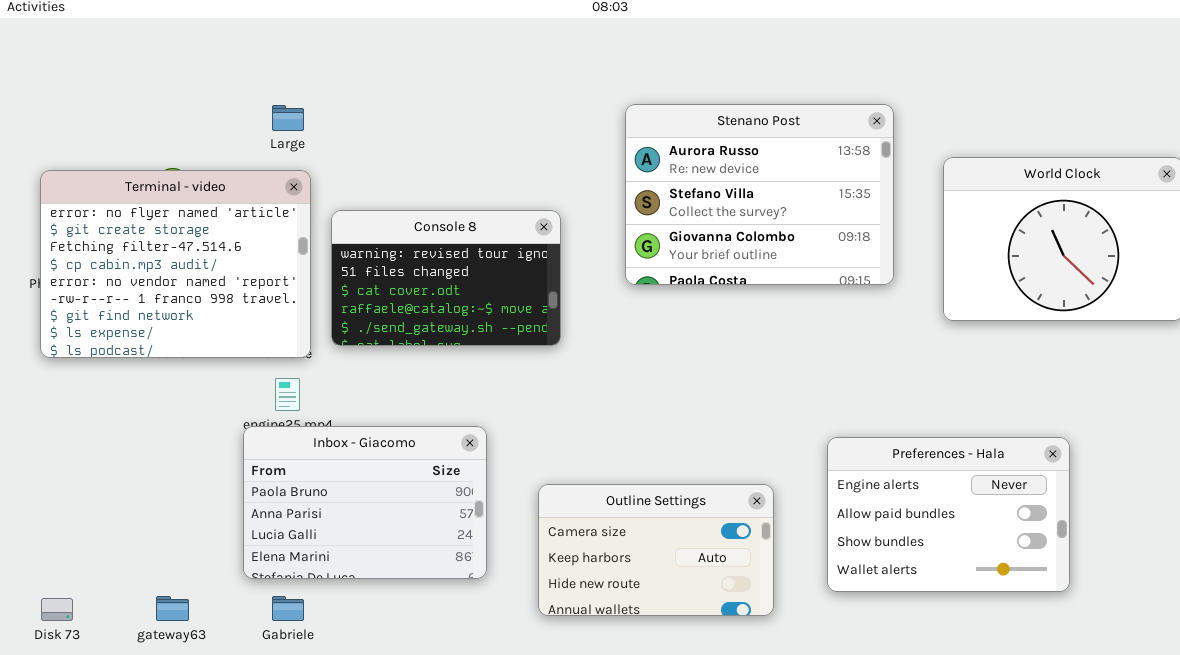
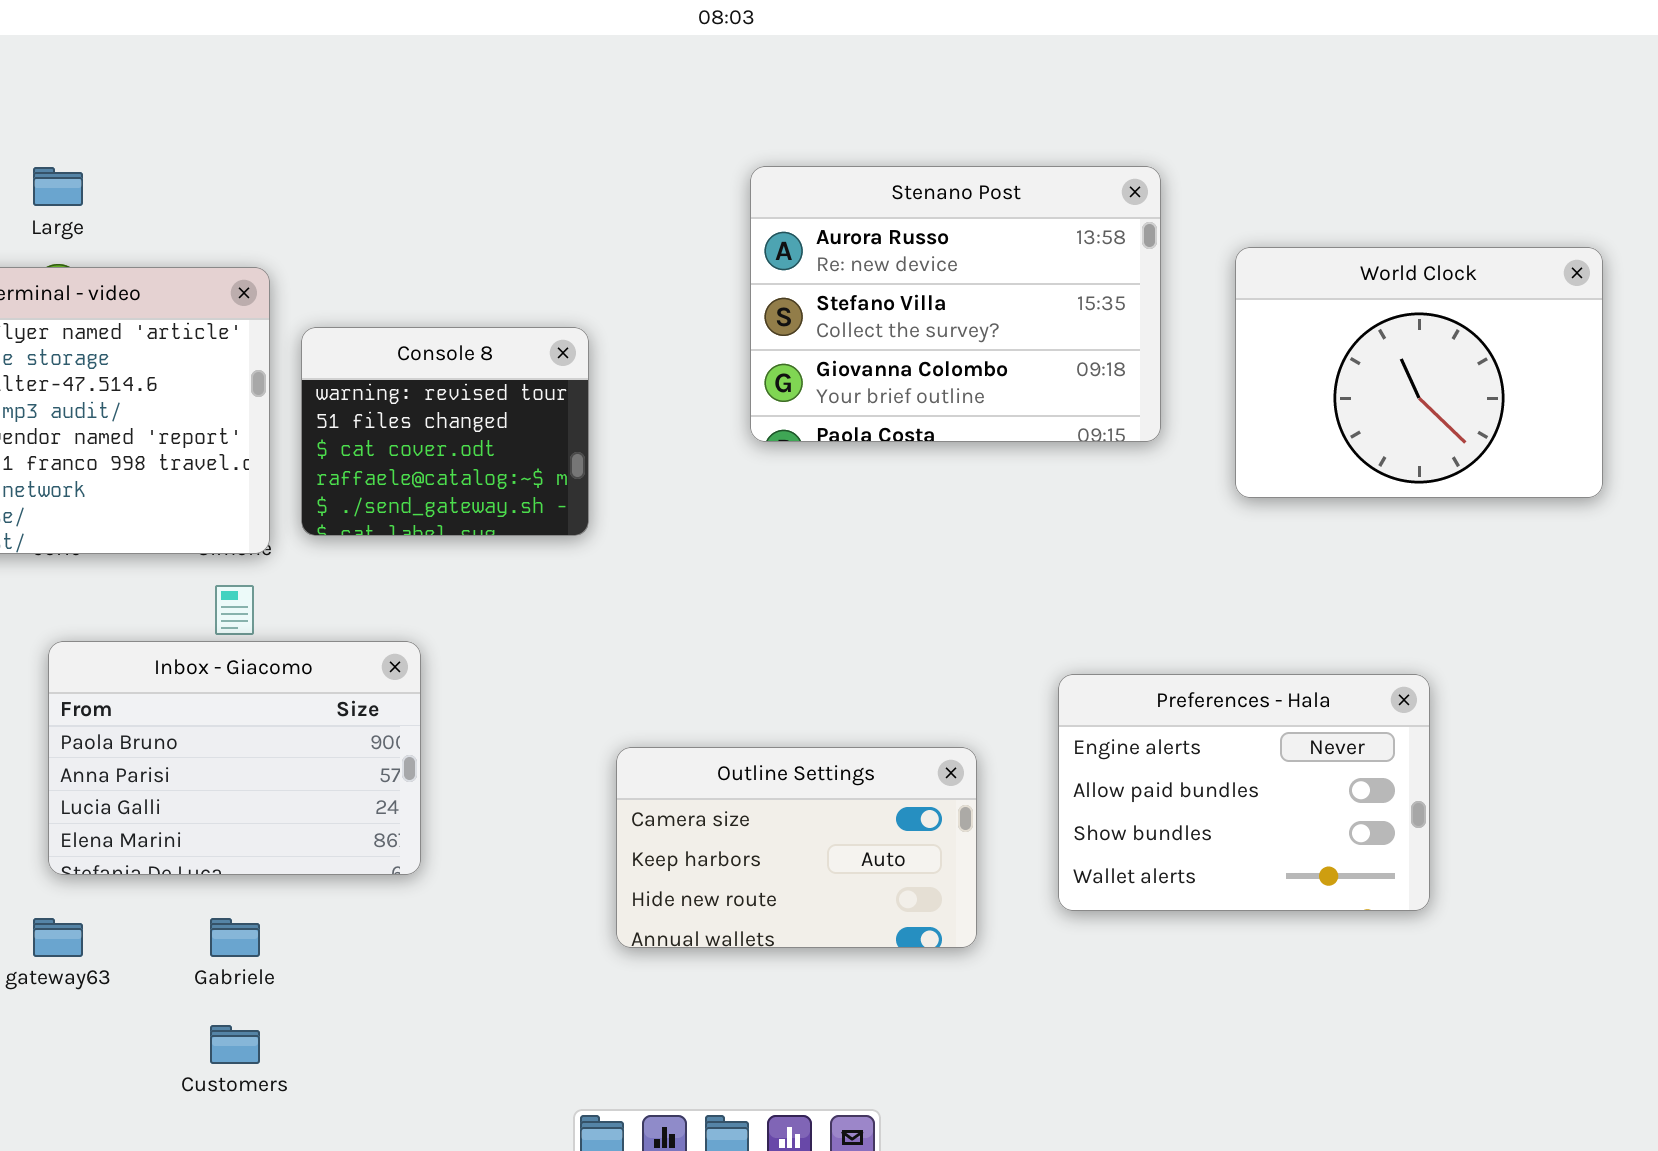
Large: [272,105,304,131] -> [33,167,83,206], moved
Console 8: [331,210,561,346] -> [301,327,589,536], resized
Inbox - Giacomo: [243,426,487,579] -> [48,641,421,875], moved

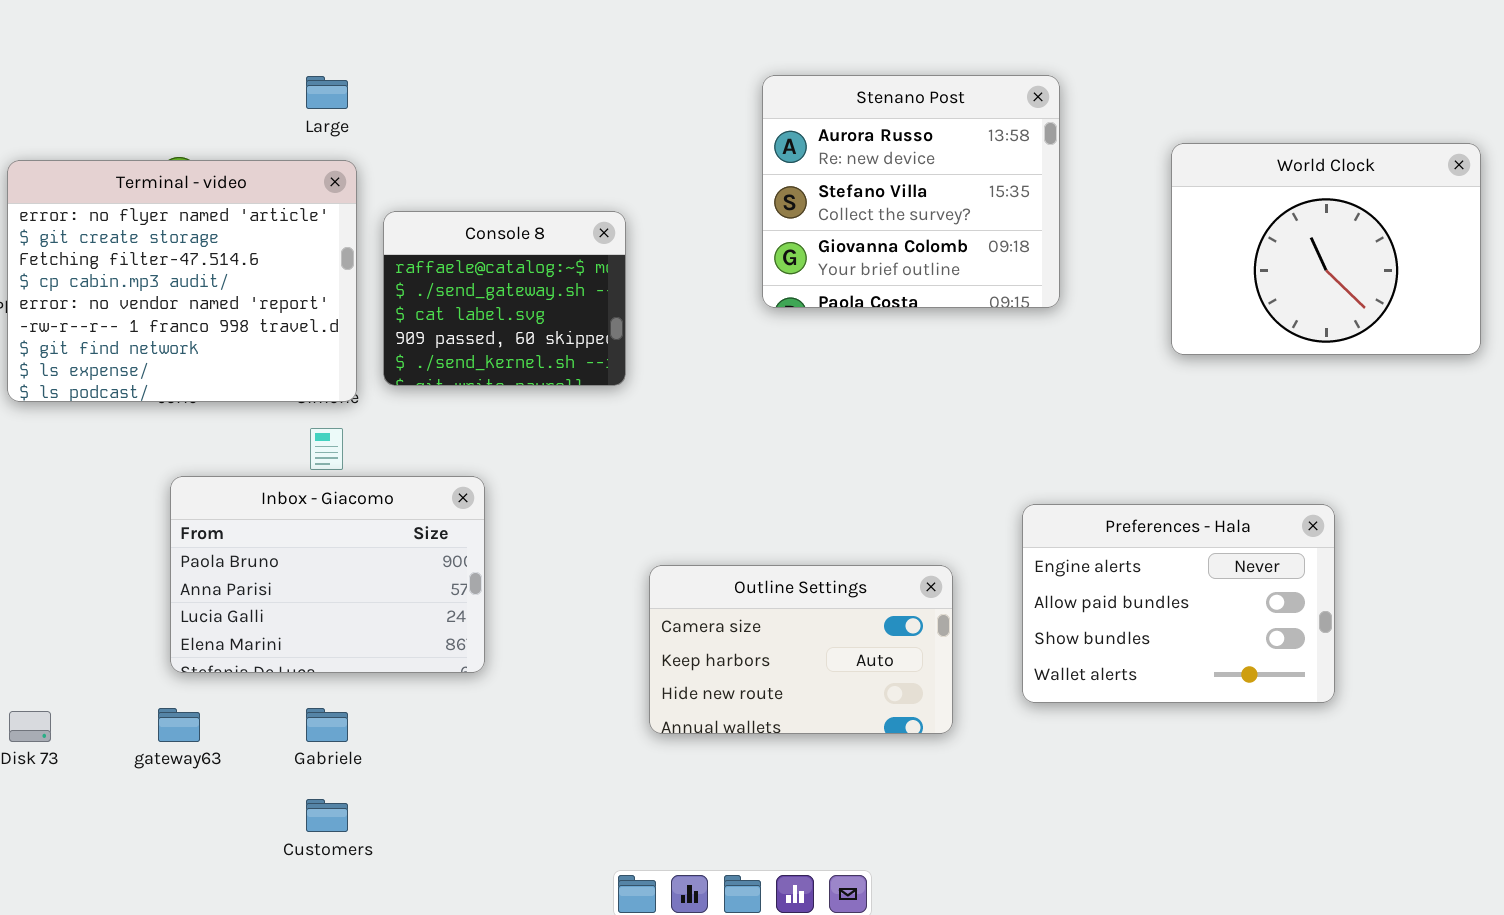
Stenano Post: [750,166,1161,442] -> [762,75,1060,308], resized
Large: [33,167,83,206] -> [306,76,348,109], moved
Console 8: [301,327,589,536] -> [383,211,626,386], scrolled down 3 rows

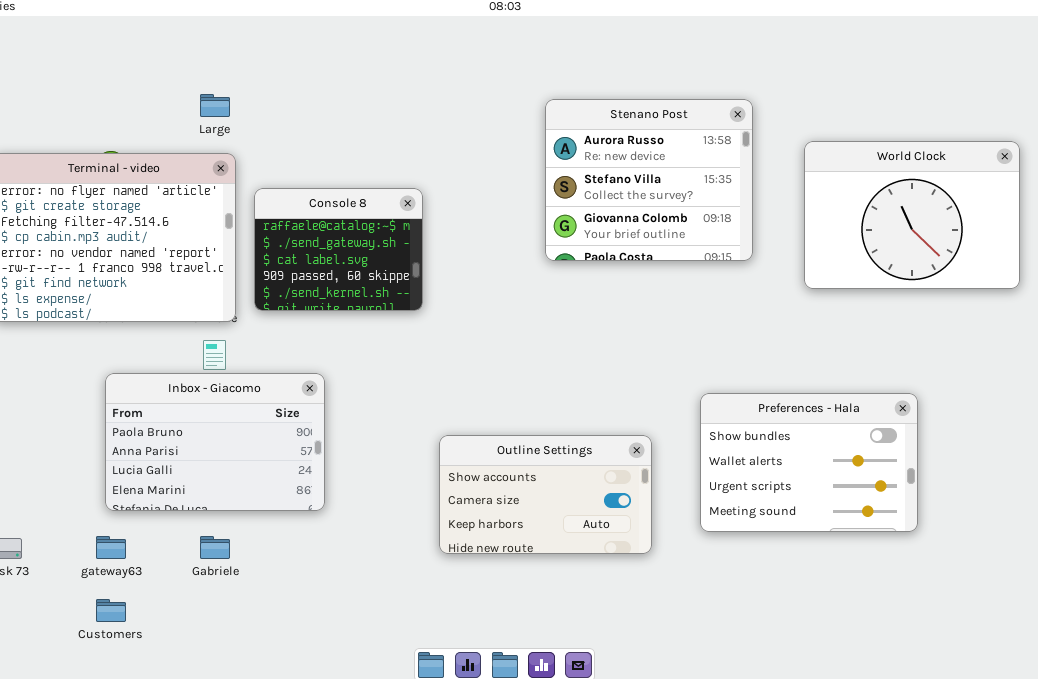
Stenano Post: [762,75,1060,308] -> [545,99,753,261], moved
Preferences - Hala: [1022,504,1335,703] -> [700,393,918,532], scrolled down 2 rows
Outline Settings: [649,565,953,734] -> [439,435,652,554], scrolled up 1 row
Customers: [306,799,348,832] -> [96,599,126,622], moved

